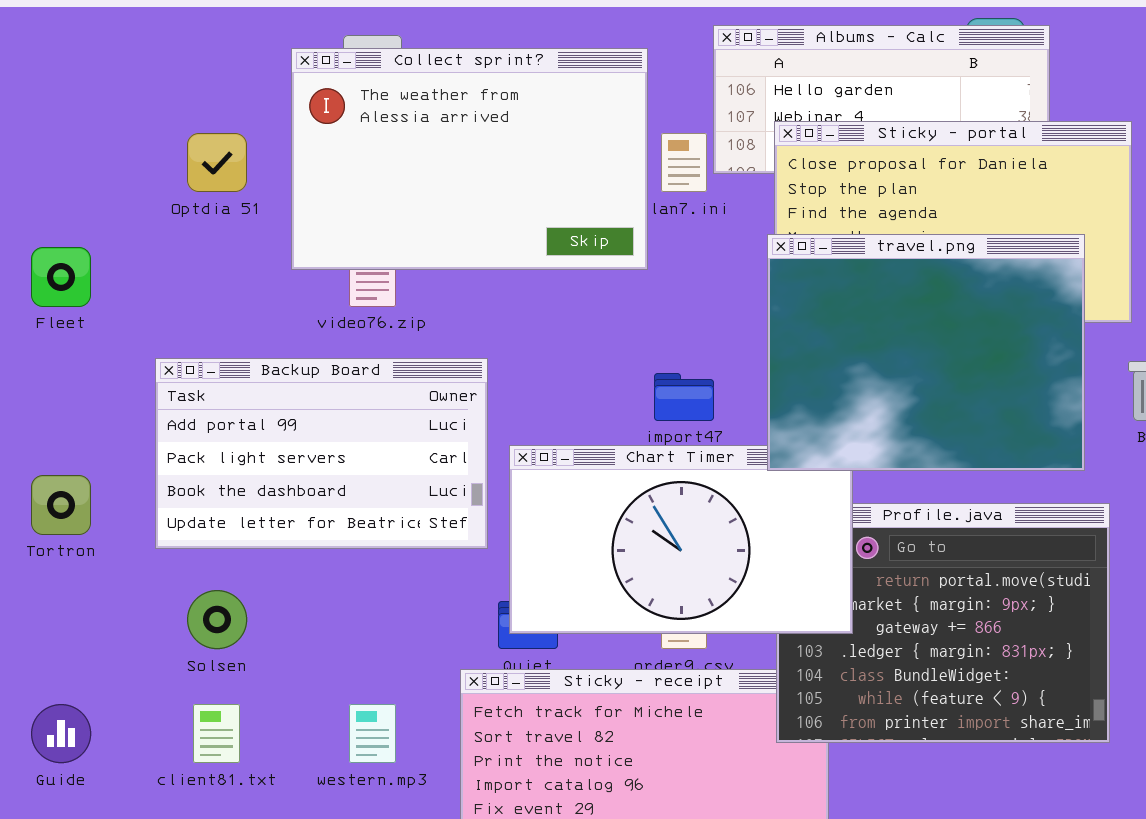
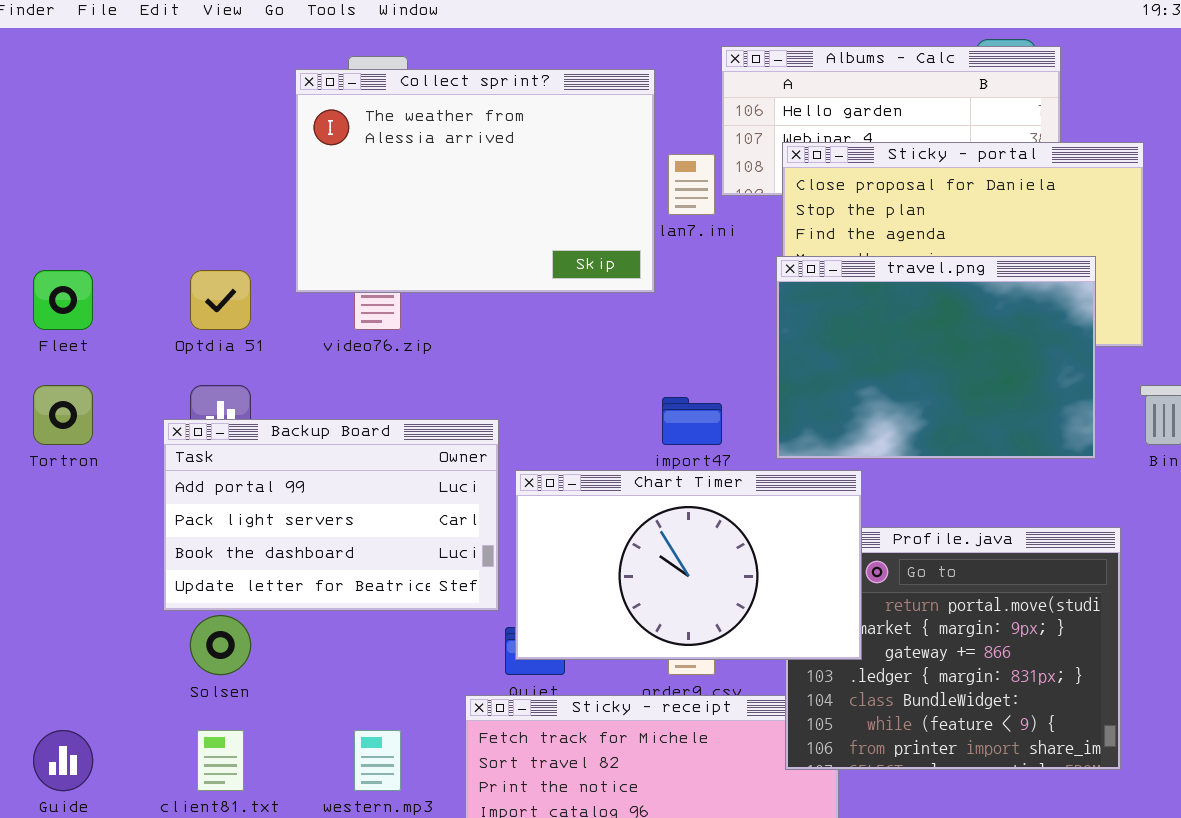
Optdia 51: [187,133,247,192] -> [190,270,251,330], moved
travel.png: [767,234,1085,471] -> [776,256,1096,459], resized
Backup Board: [155,358,488,549] -> [163,419,499,611], moved
Tortron: [31,475,91,535] -> [33,385,93,445], moved

